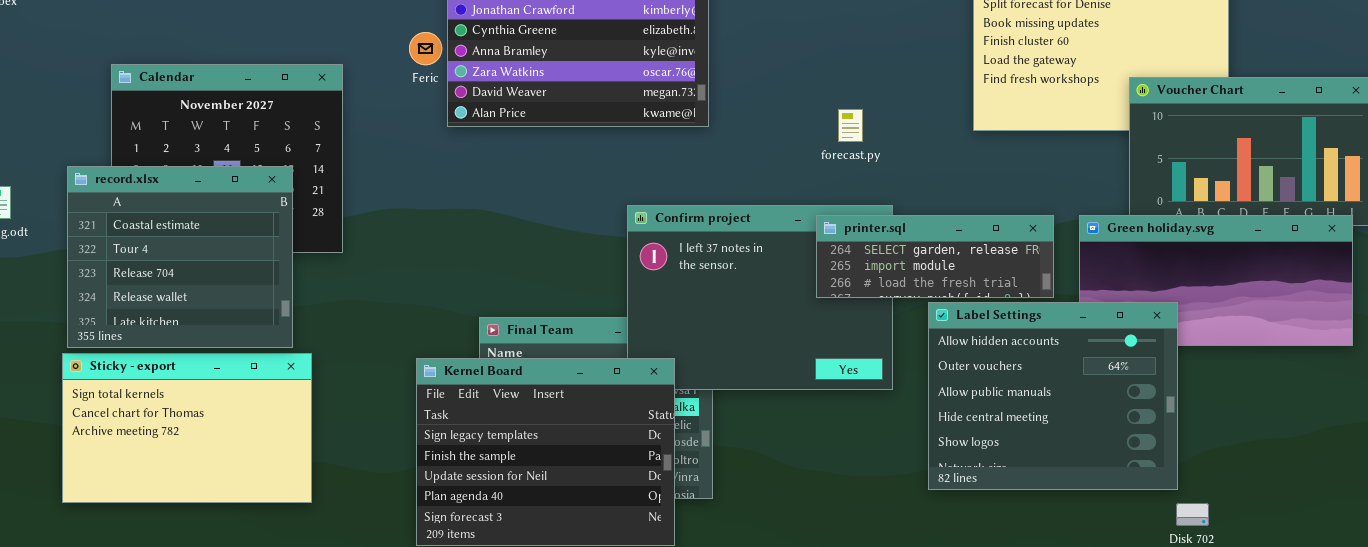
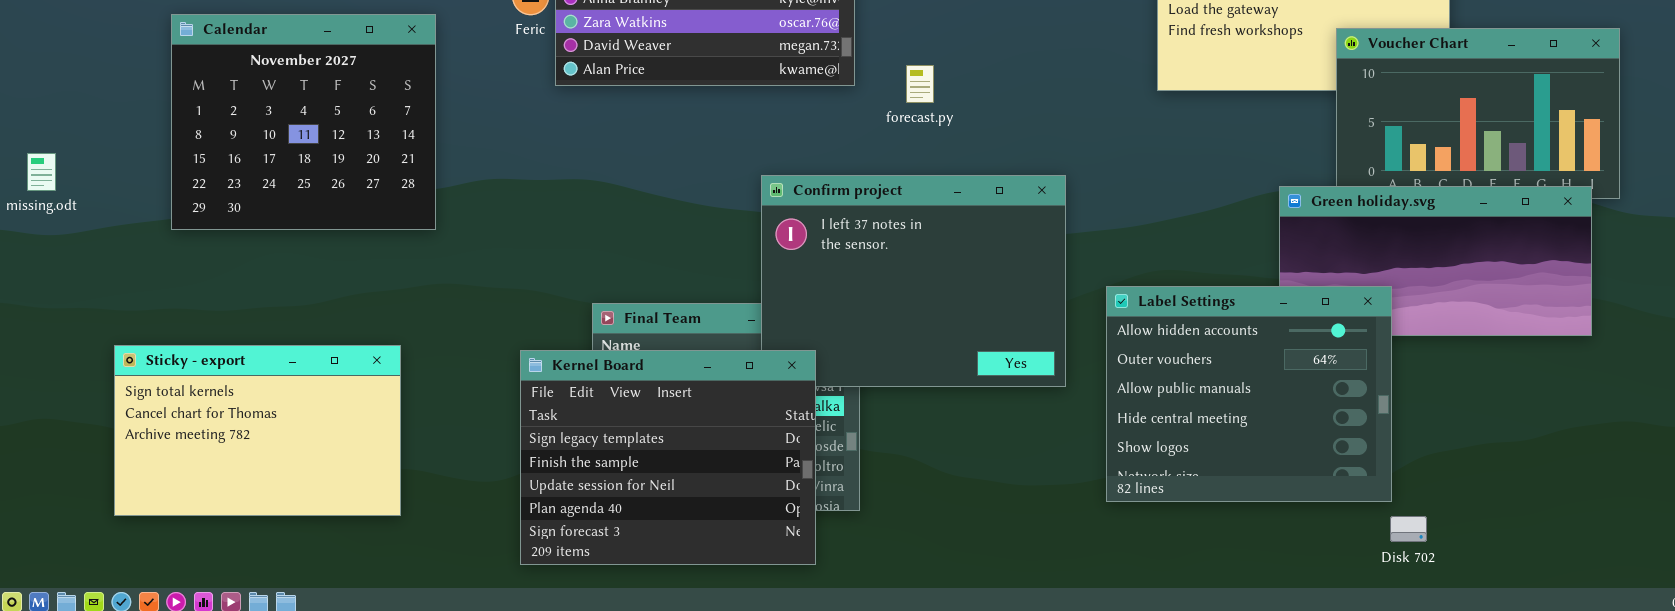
forecast.py: [838,109,863,142] -> [906,65,934,103], moved
record.xlsx: [67,166,293,348] -> none, closed
printer.sql: [816,215,1054,298] -> none, closed

